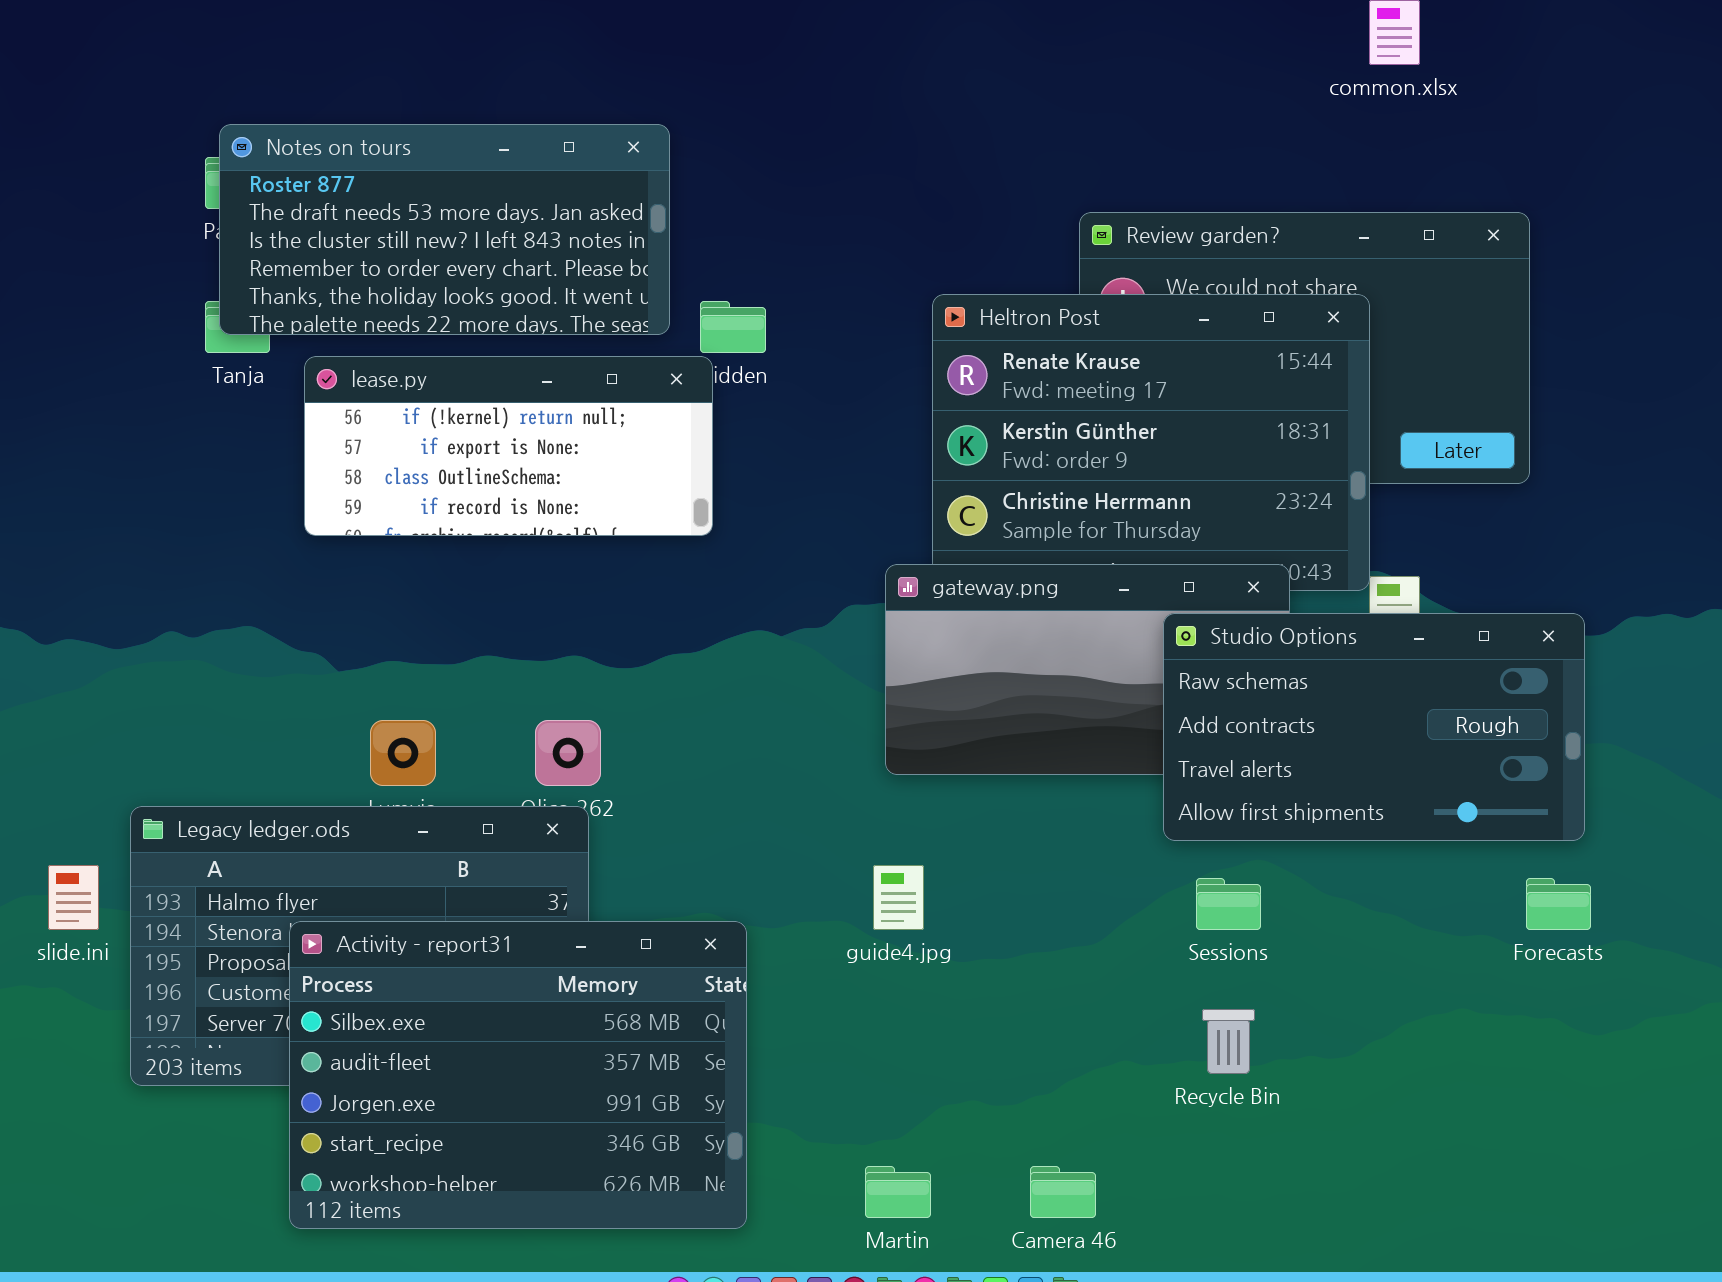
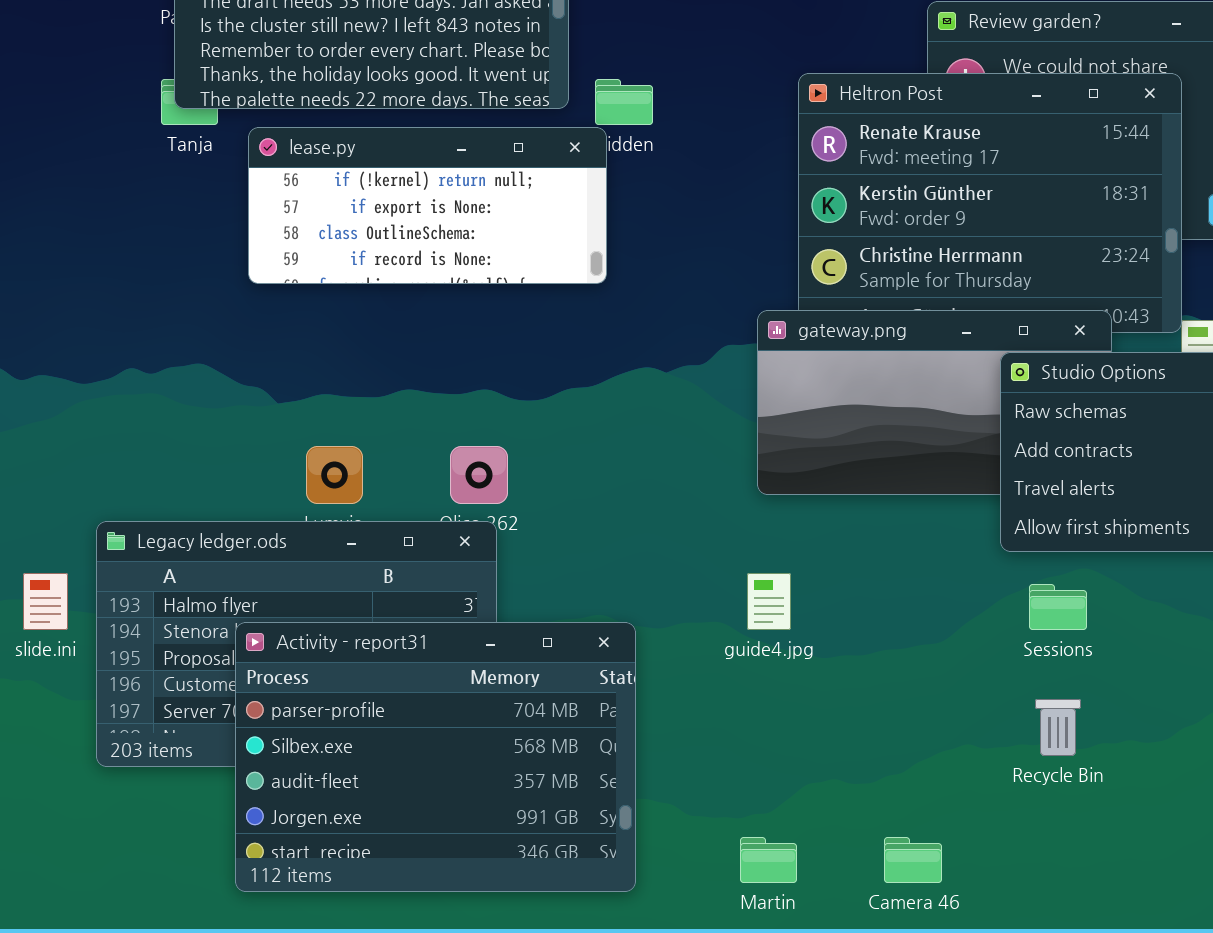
Activity - report31: [289,921,747,1229] -> [235,622,636,892], scrolled up 1 row

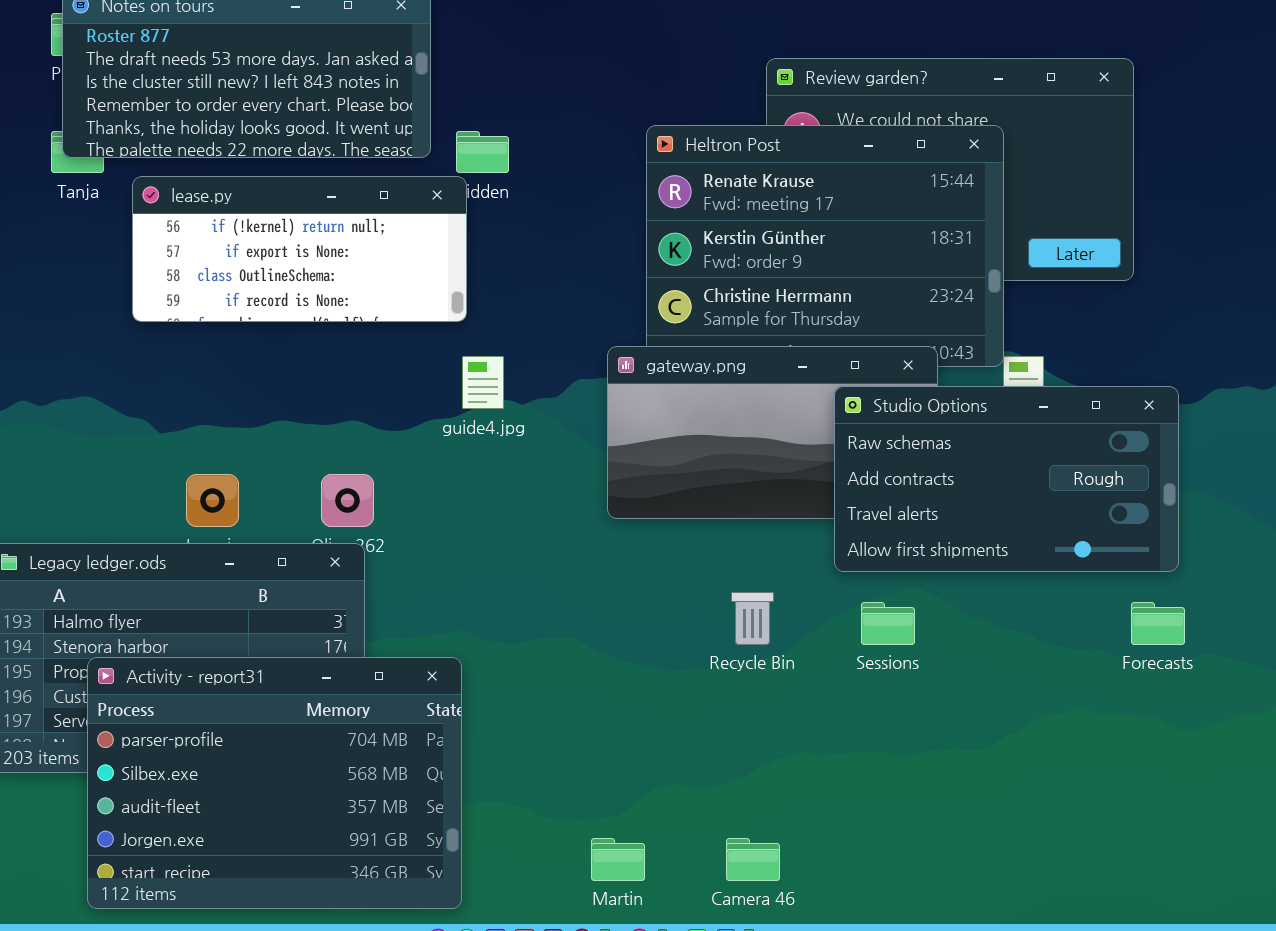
guide4.jpg: [747,573,791,630] -> [462,356,504,409], moved
Activity - report31: [235,622,636,892] -> [87,657,462,909], moved
Recycle Bin: [1035,699,1081,756] -> [731,592,774,645], moved

